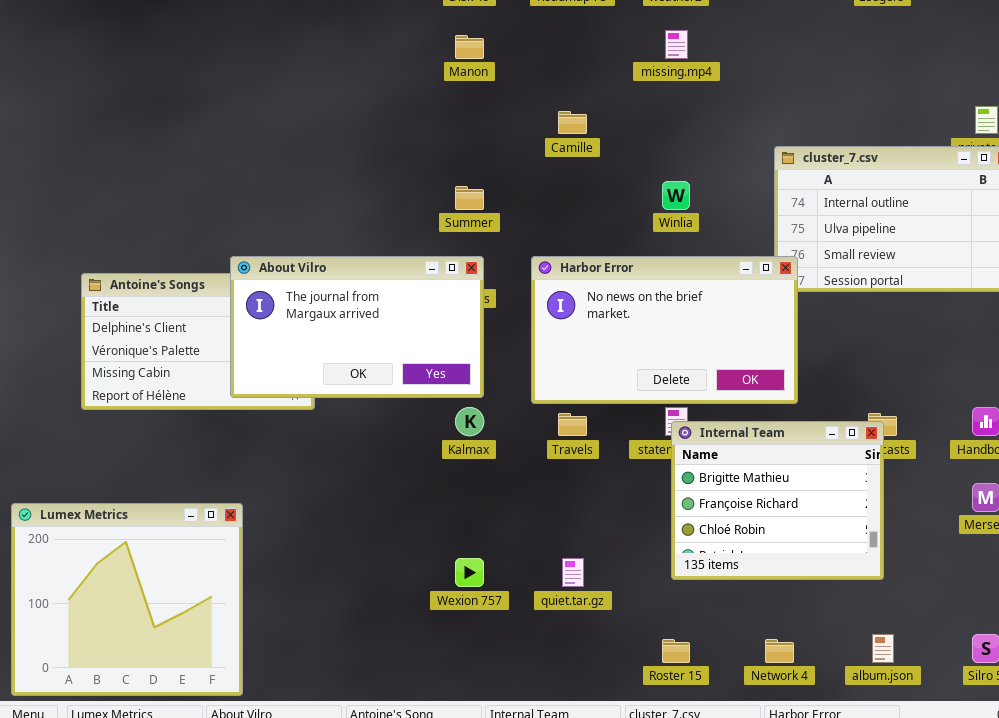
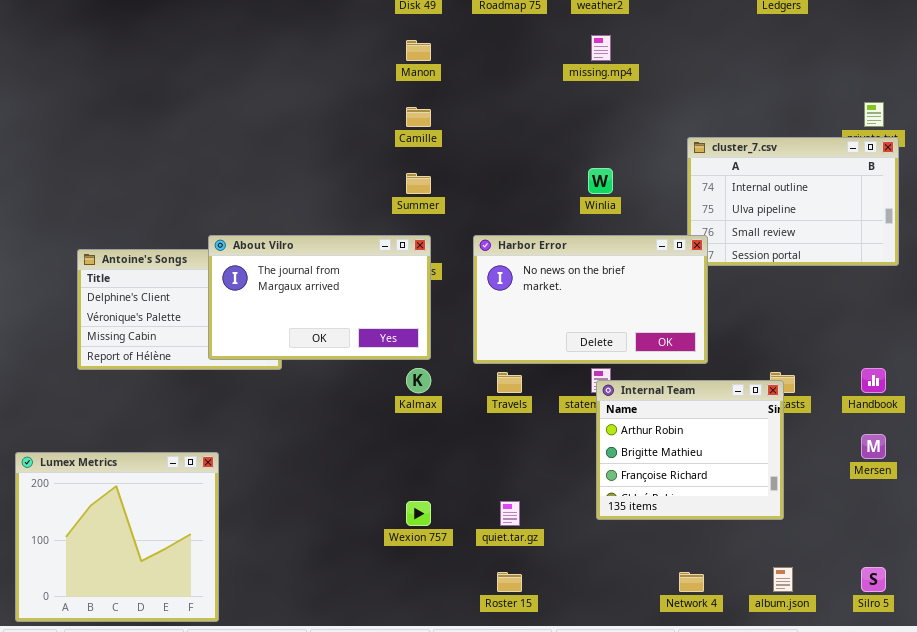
Camille: [558,111,587,134] -> [406,107,431,127], moved
Internal Team: [671,421,884,580] -> [596,380,784,520], scrolled up 1 row
Roster 15: [662,639,690,663] -> [497,572,522,592], moved

